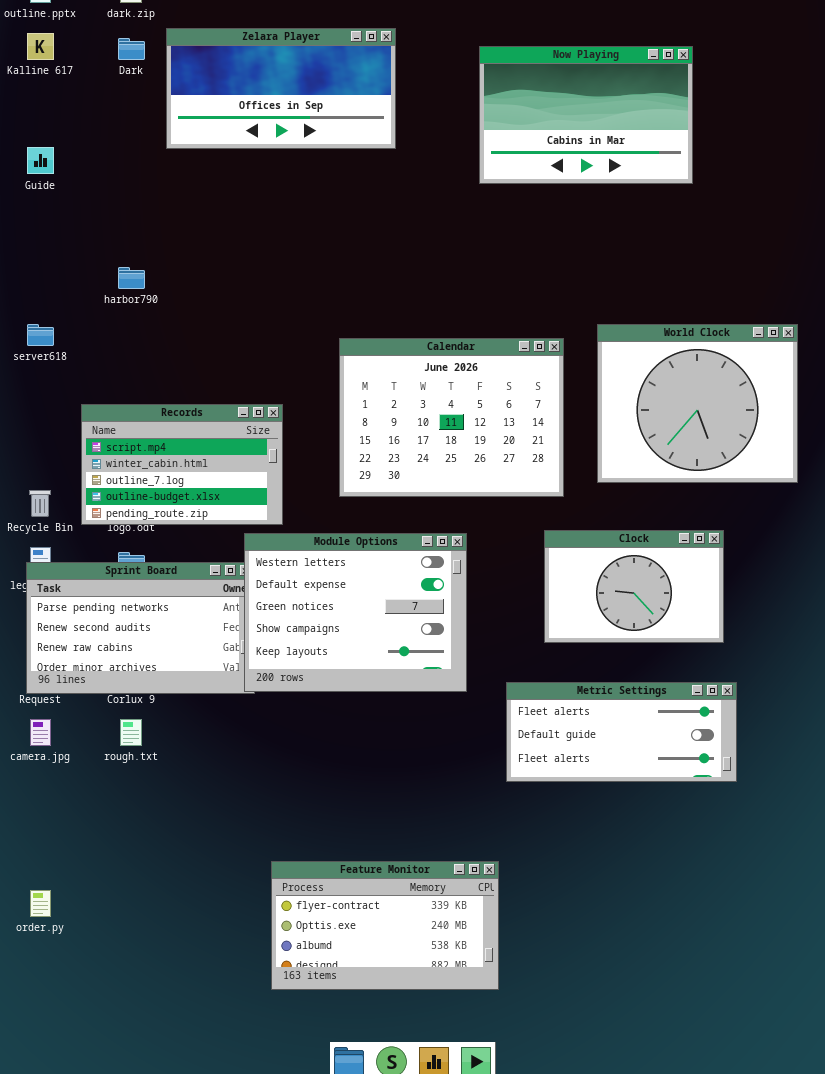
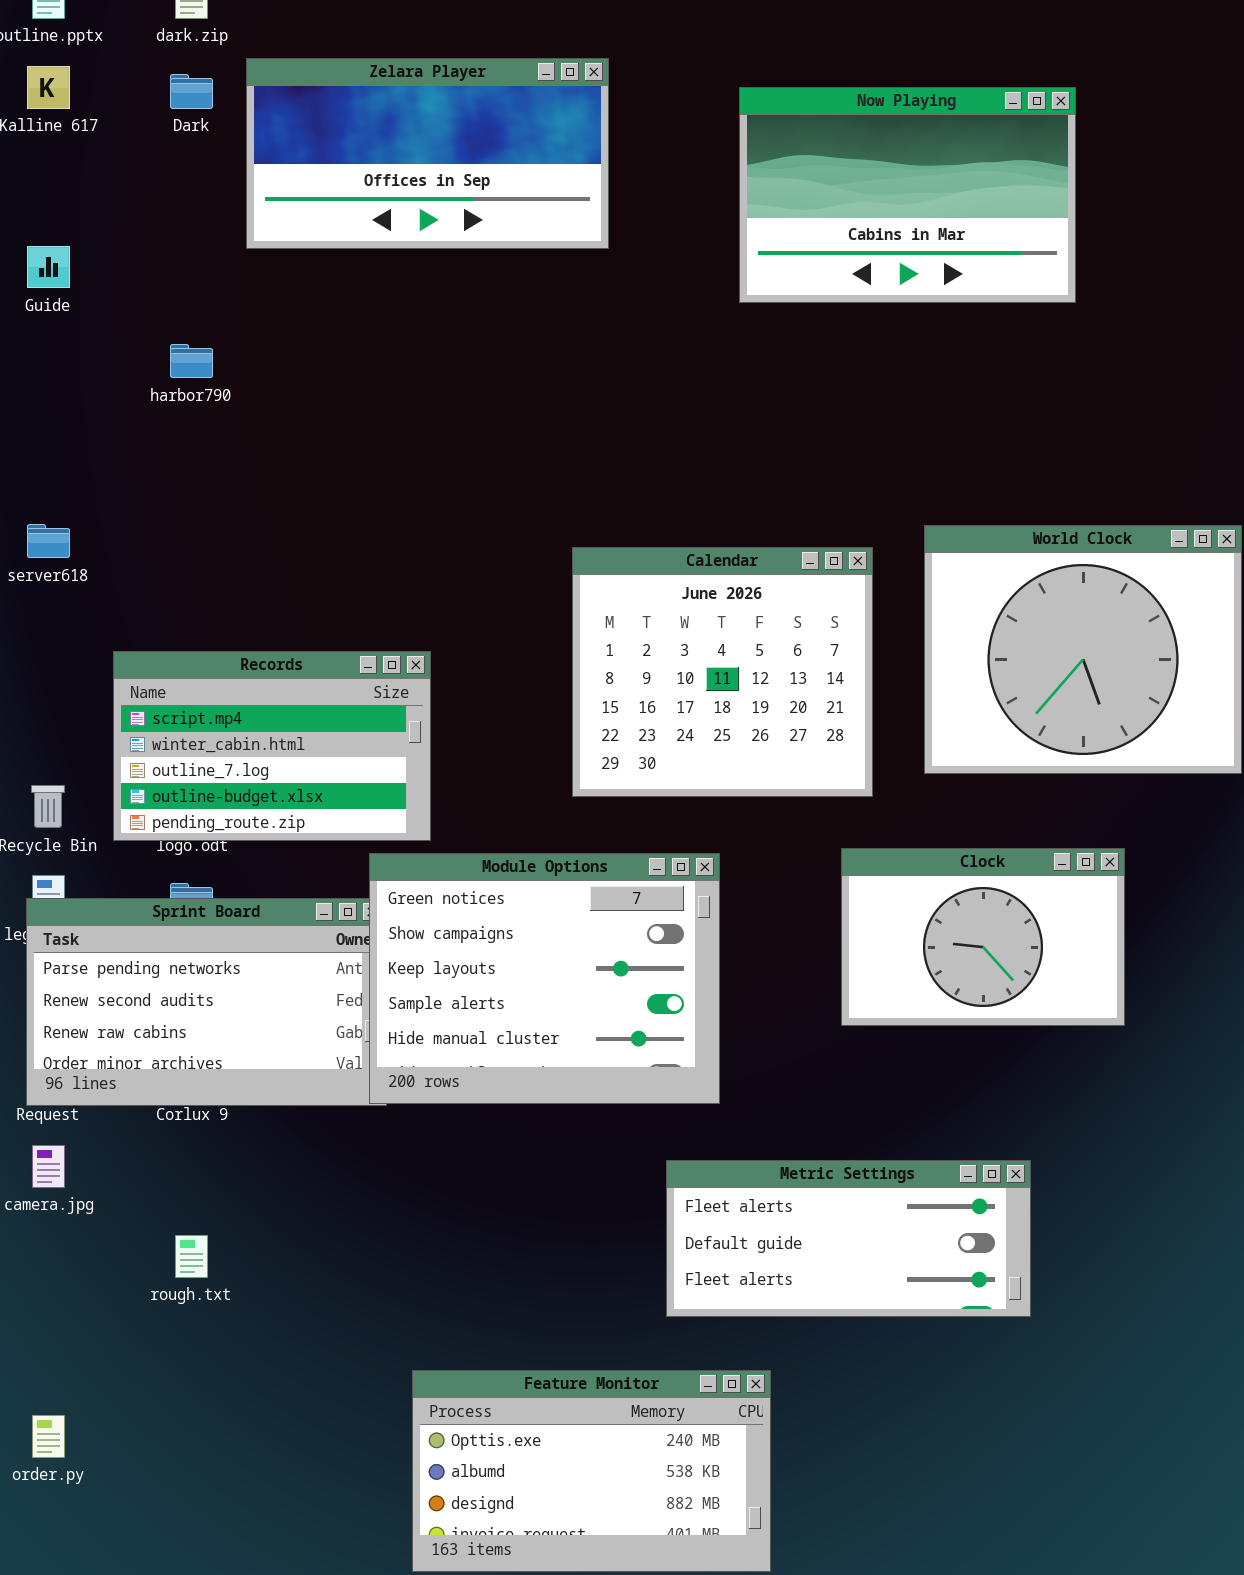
harbor790: [118,267,145,289] -> [170,344,213,378], moved
Calendar: [339,338,564,497] -> [572,547,873,797], resized
Module Options: [244,533,467,692] -> [369,853,720,1104], scrolled down 2 rows
Metric Settings: [506,682,737,782] -> [666,1160,1031,1317], moved
rough.txt: [120,719,142,746] -> [175,1235,208,1278], moved
Feature Monitor: [271,861,499,990] -> [412,1370,771,1572], scrolled down 1 row

